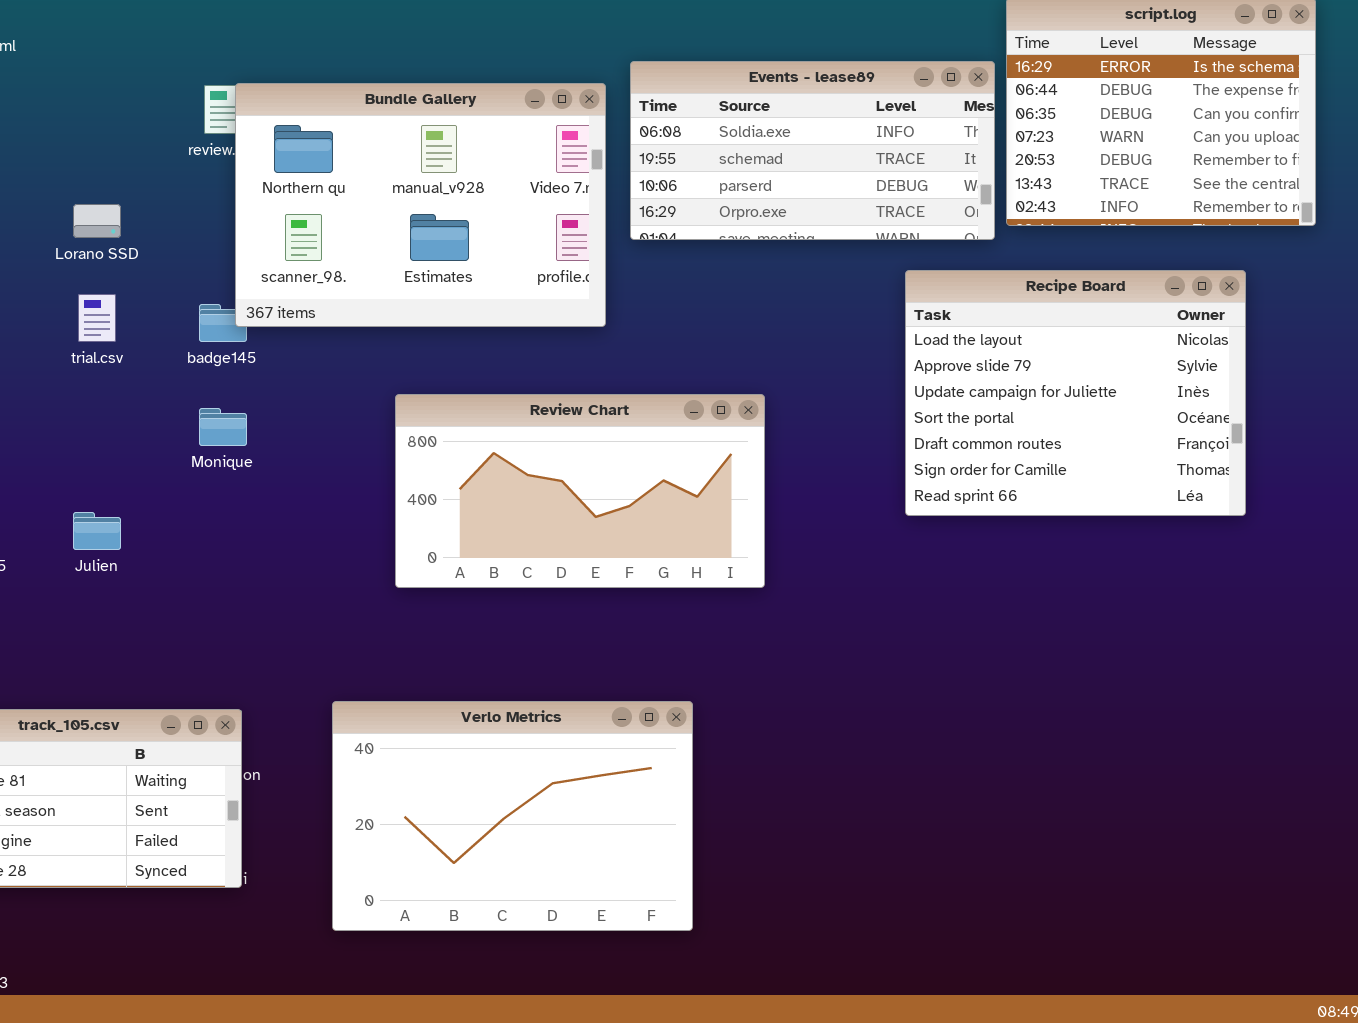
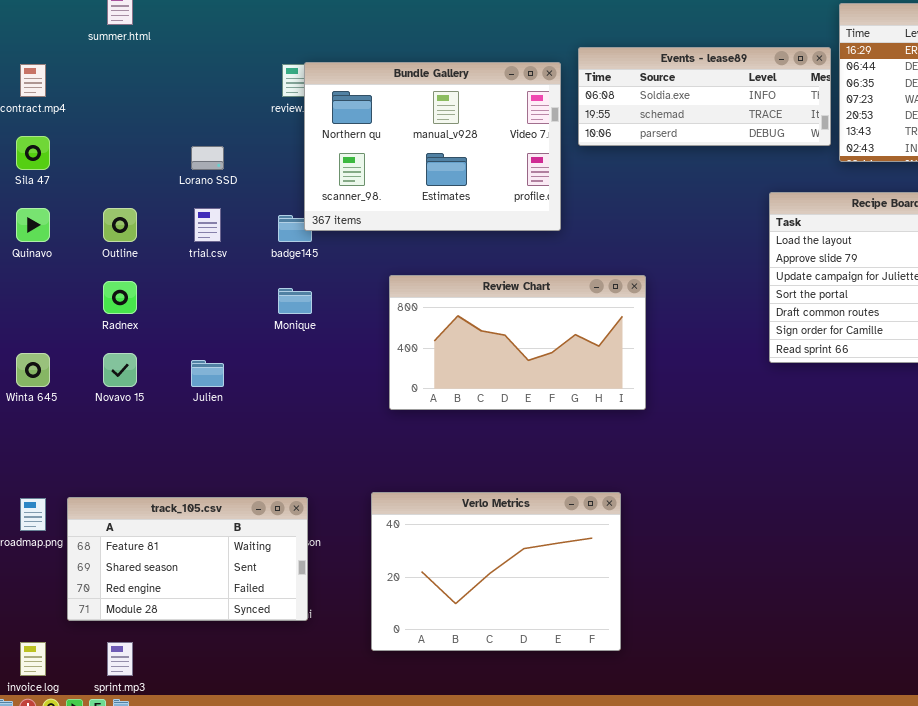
Events - lease89: [630,61,995,240] -> [578,47,831,146], resized
Review Chart: [395,394,765,588] -> [389,275,646,410], moved

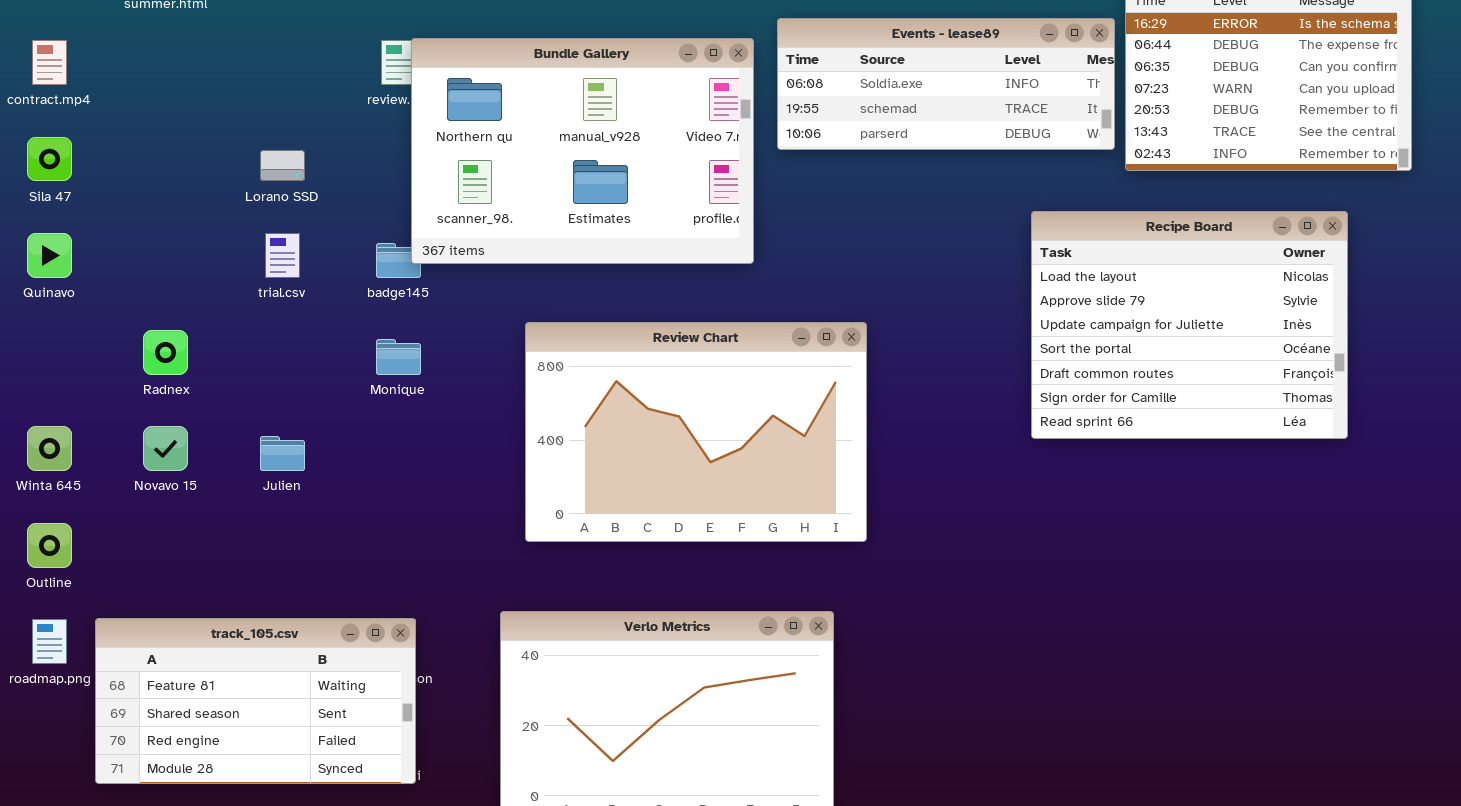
Outline: [103,208,137,242] -> [27,523,72,568], moved
Review Chart: [389,275,646,410] -> [525,322,867,542], resized

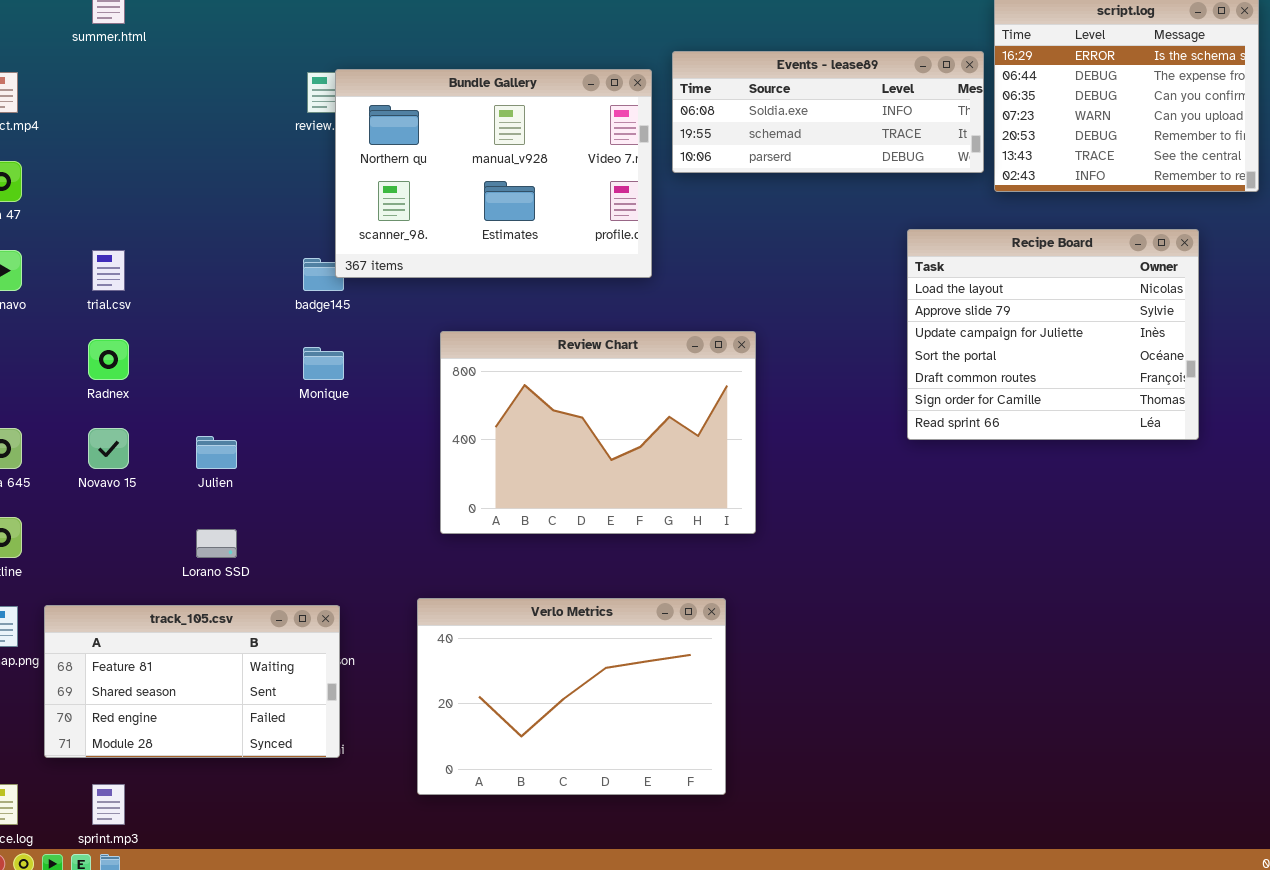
Lorano SSD: [260,150,305,181] -> [196,529,237,558], moved
trial.csv: [265,233,300,278] -> [92,250,125,291], moved

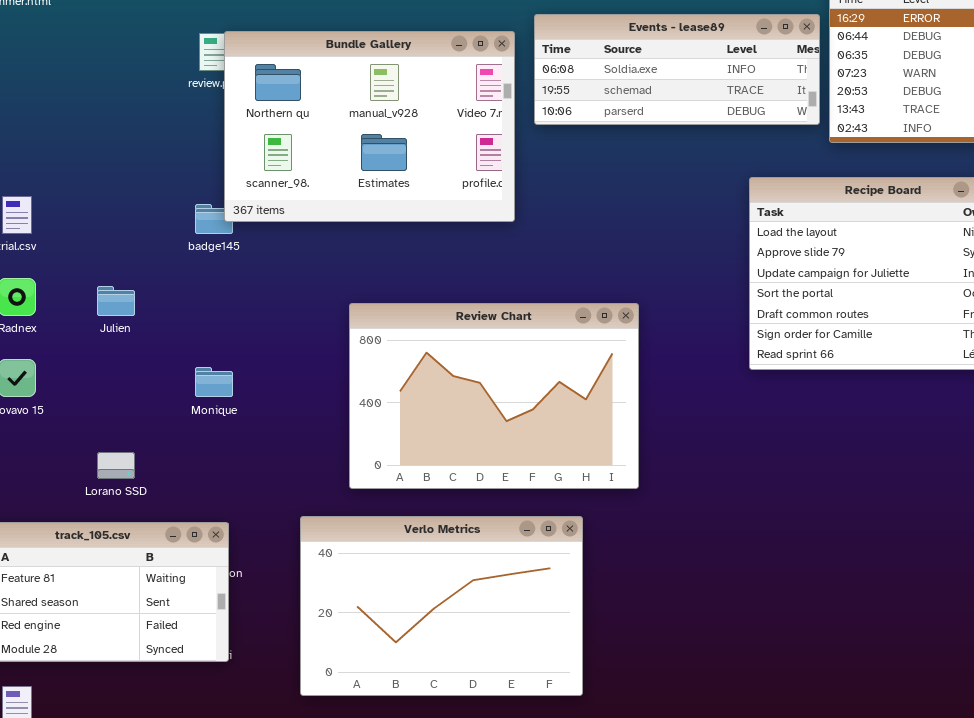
Review Chart: [440,331,756,534] -> [349,303,639,489], moved
Monique: [303,347,344,380] -> [195,367,233,397], moved
Julien: [196,436,237,469] -> [97,286,135,316], moved

